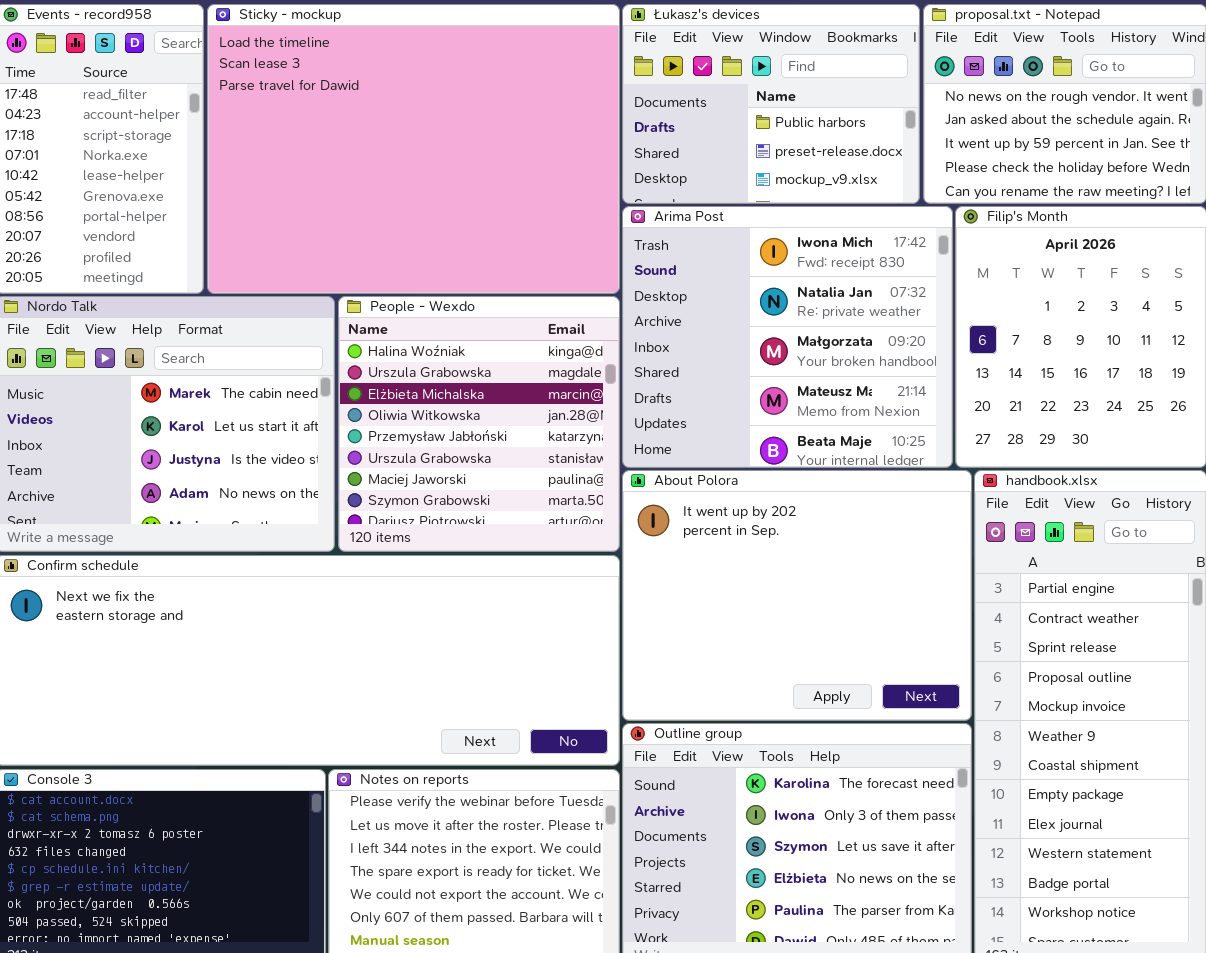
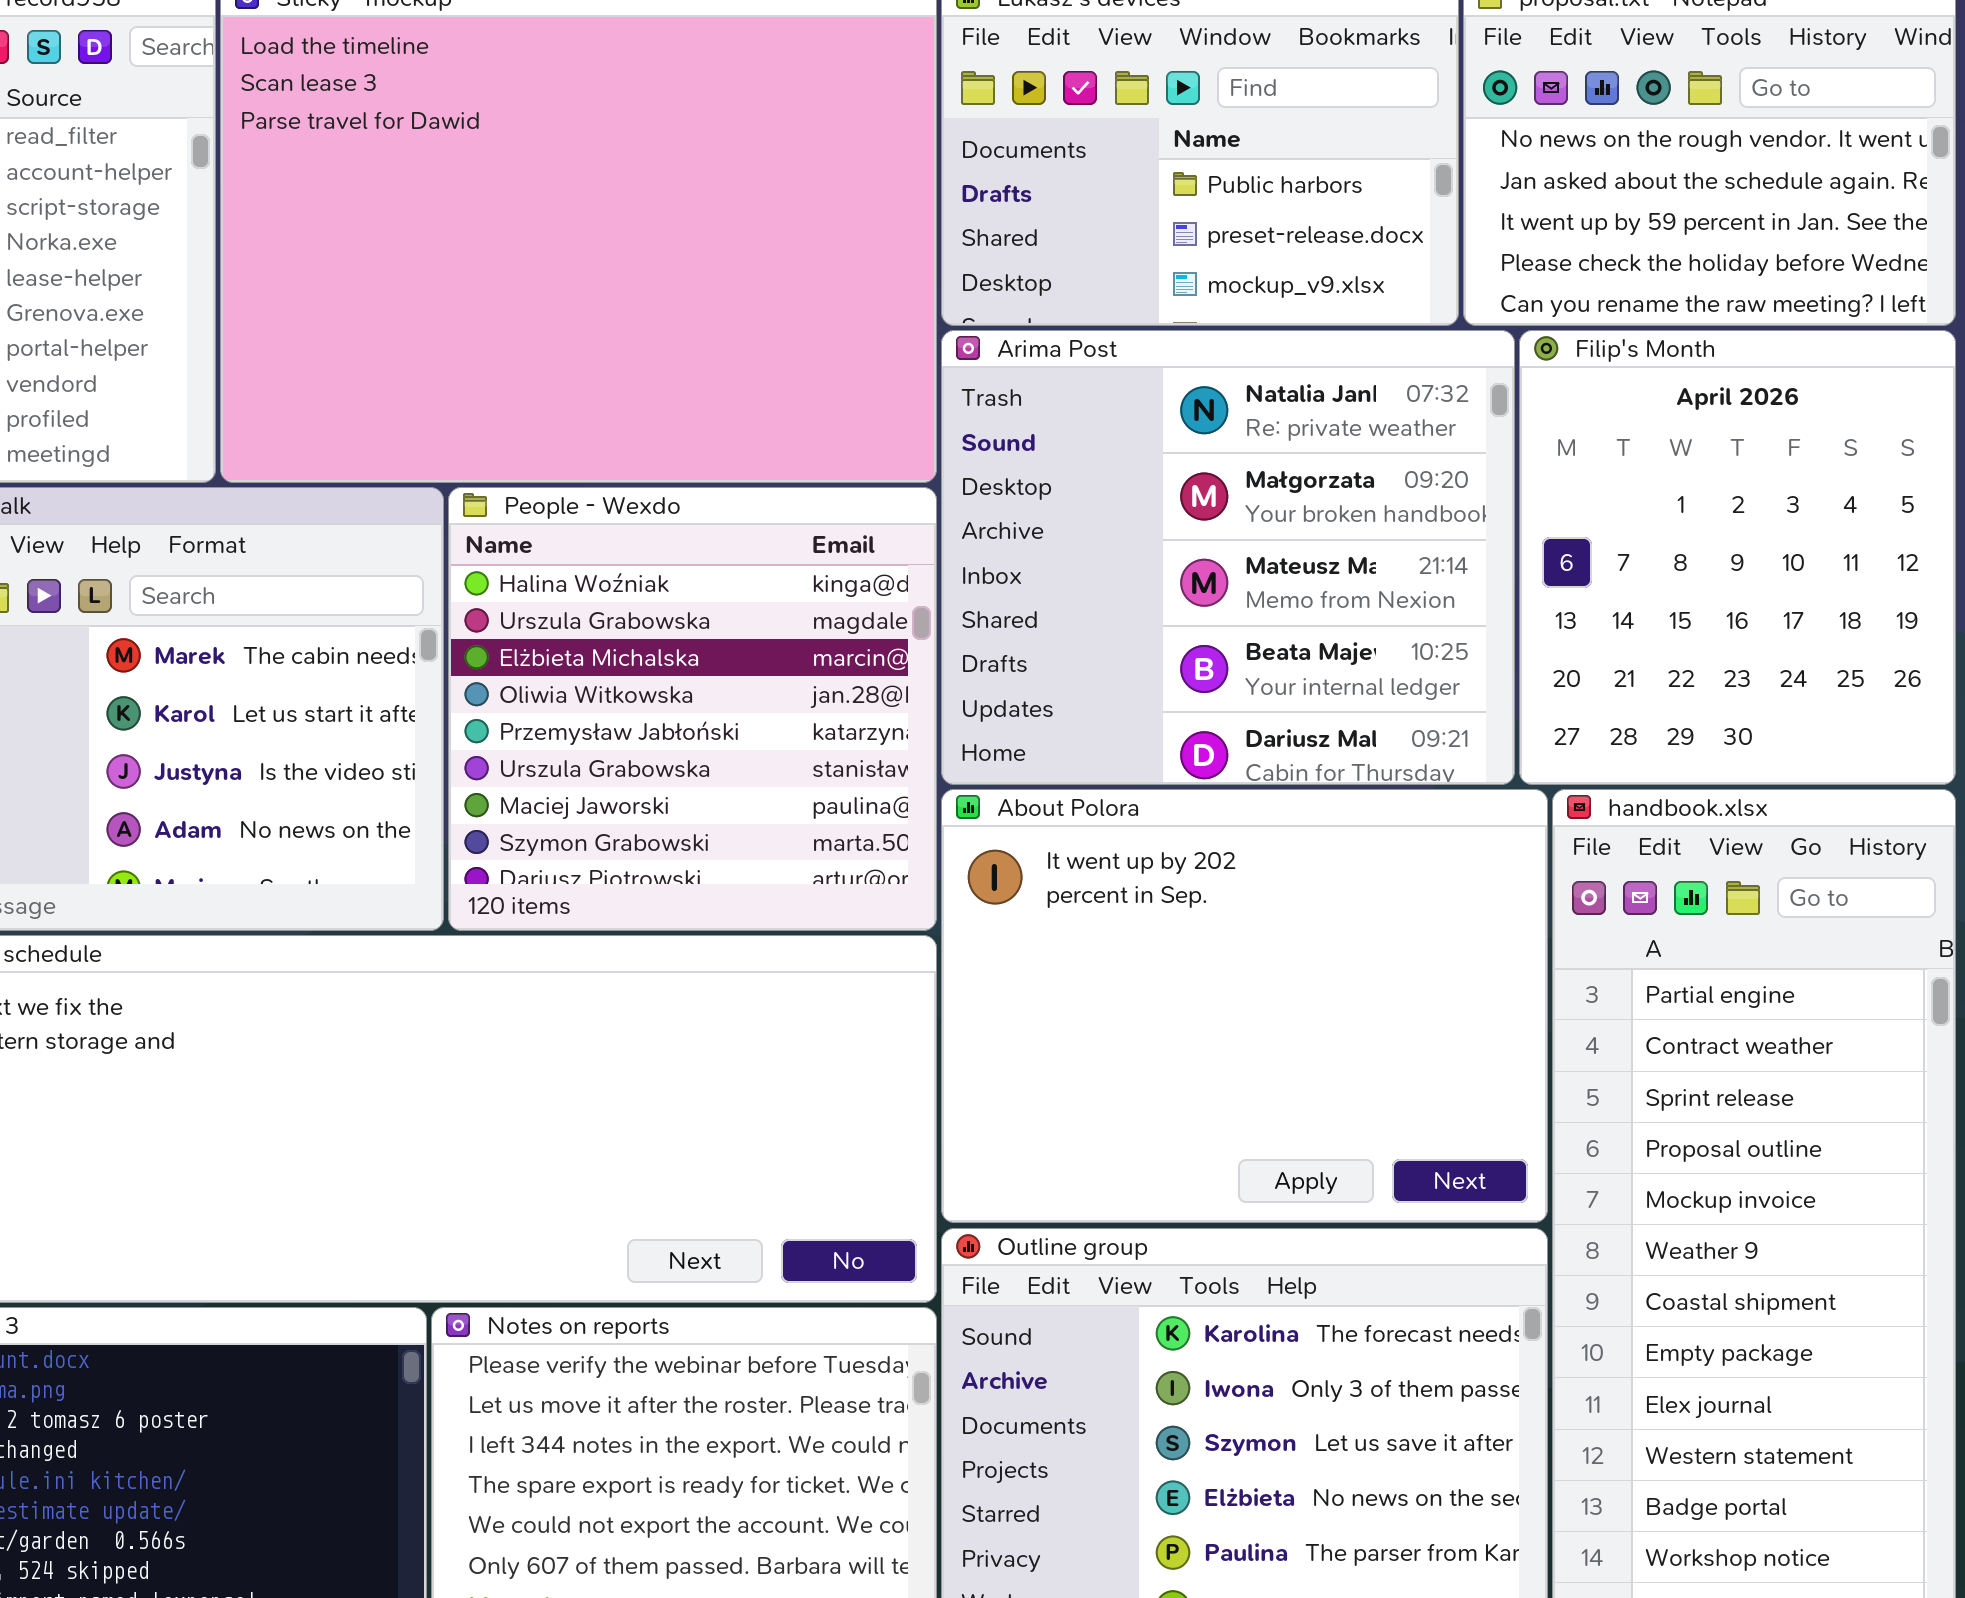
Arima Post: [622,206,953,468] -> [941,330,1515,785], scrolled down 1 row

